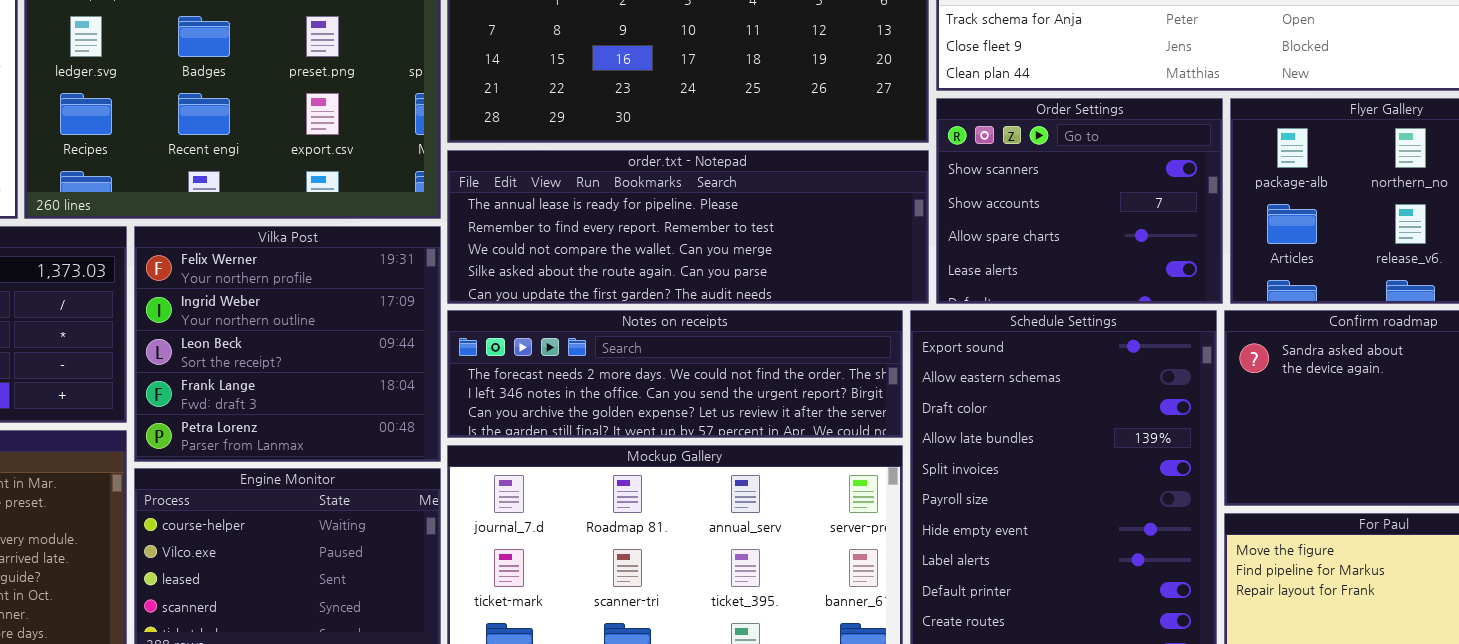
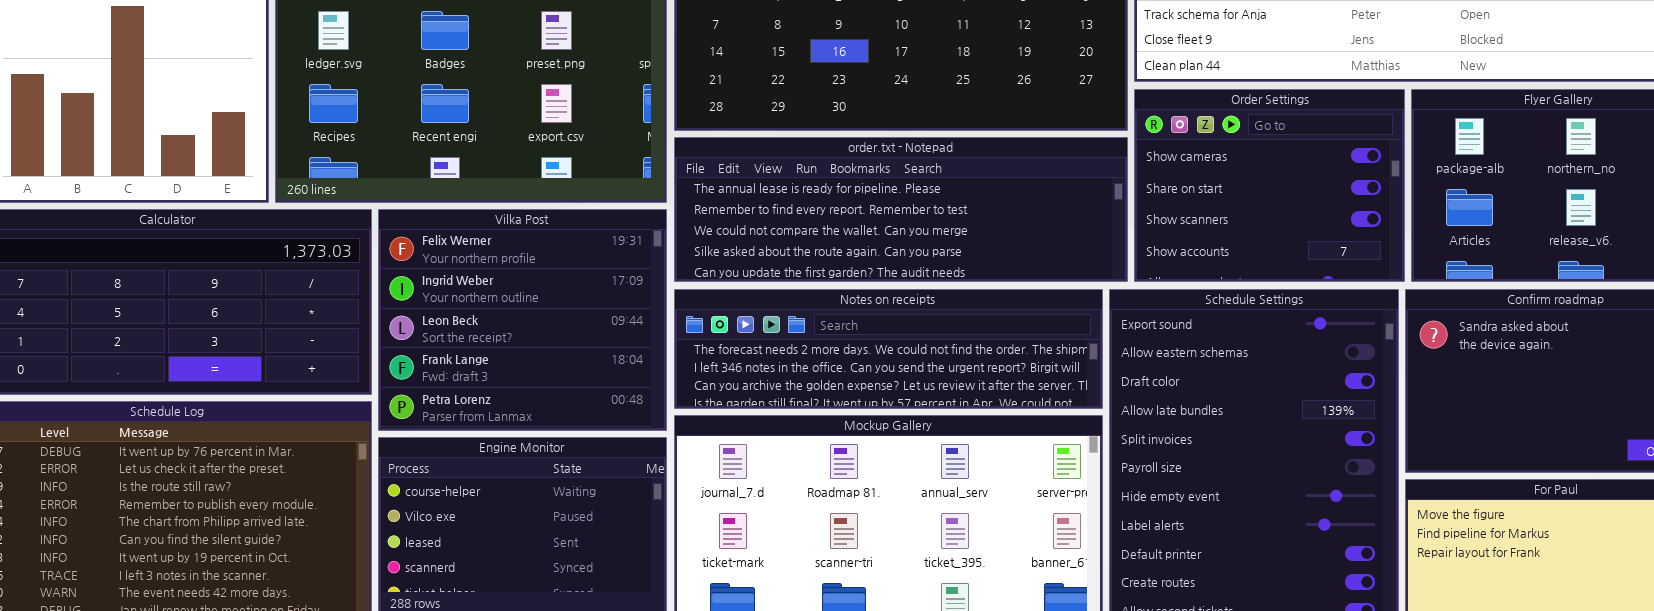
Order Settings: [936,98,1223,304] -> [1134,89,1405,282], scrolled up 2 rows

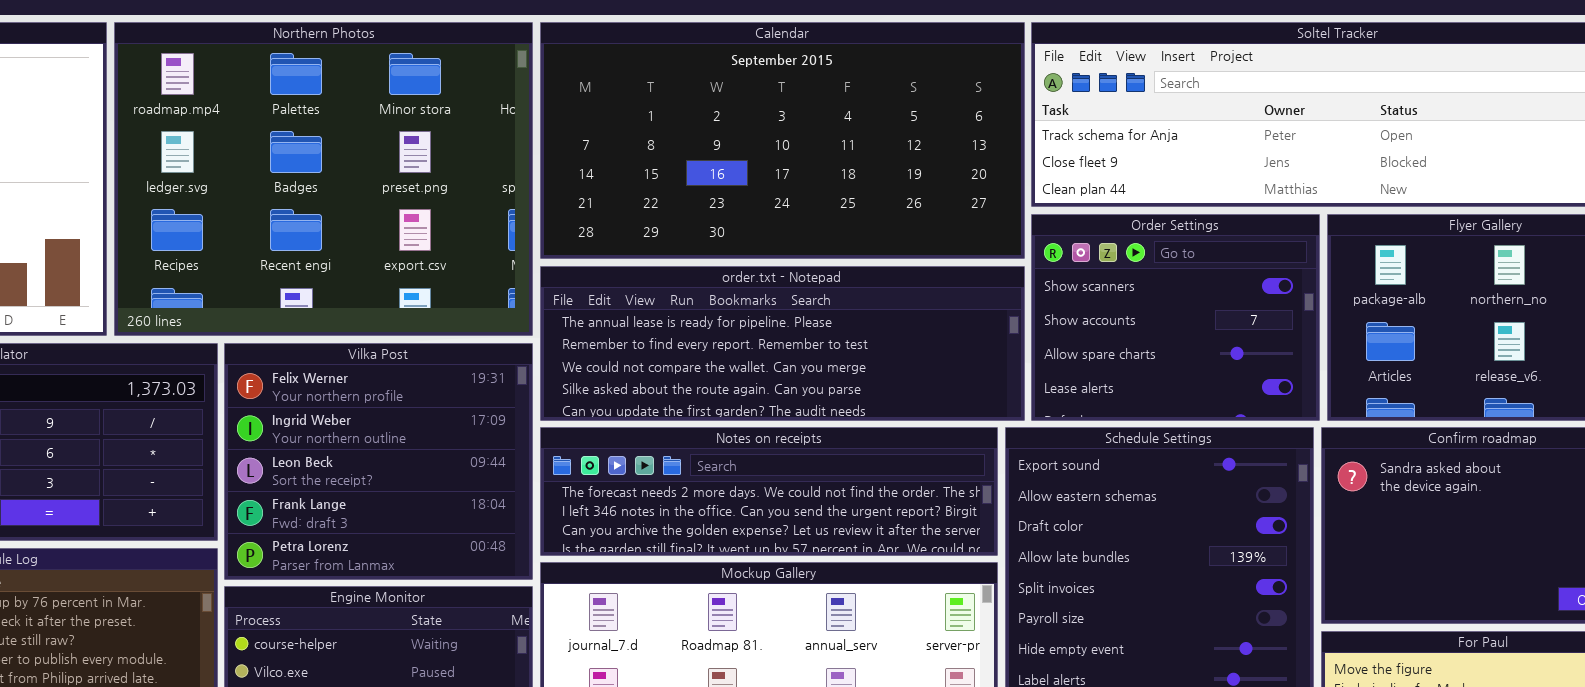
Order Settings: [1134,89,1405,282] -> [1031,214,1320,421], scrolled down 2 rows

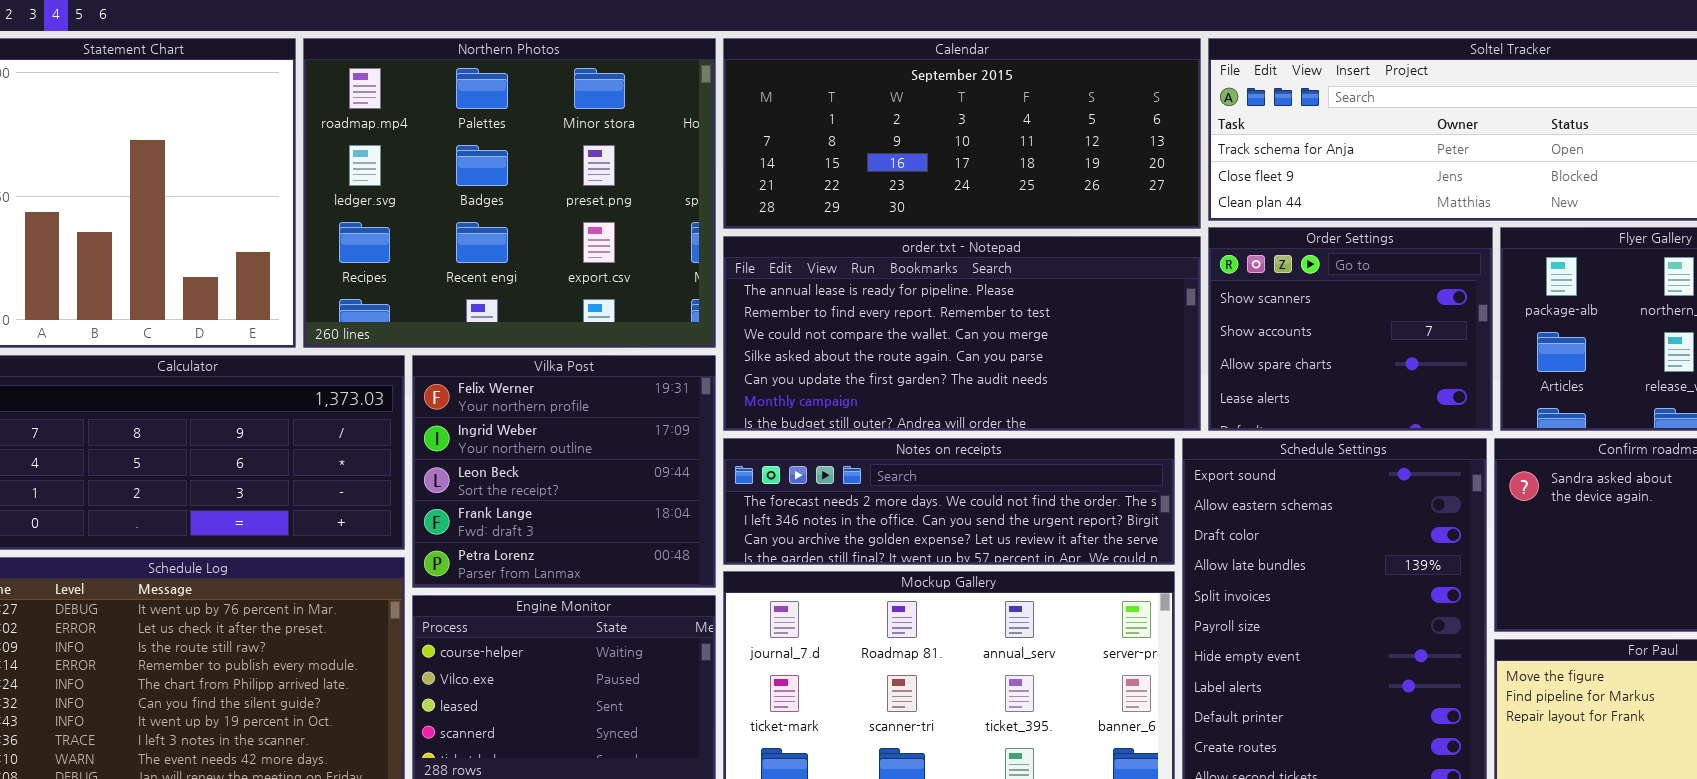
Calendar: [540,22,1025,259] -> [723,38,1201,229], resized
order.txt - Notepad: [540,266,1025,421] -> [723,236,1201,431], resized

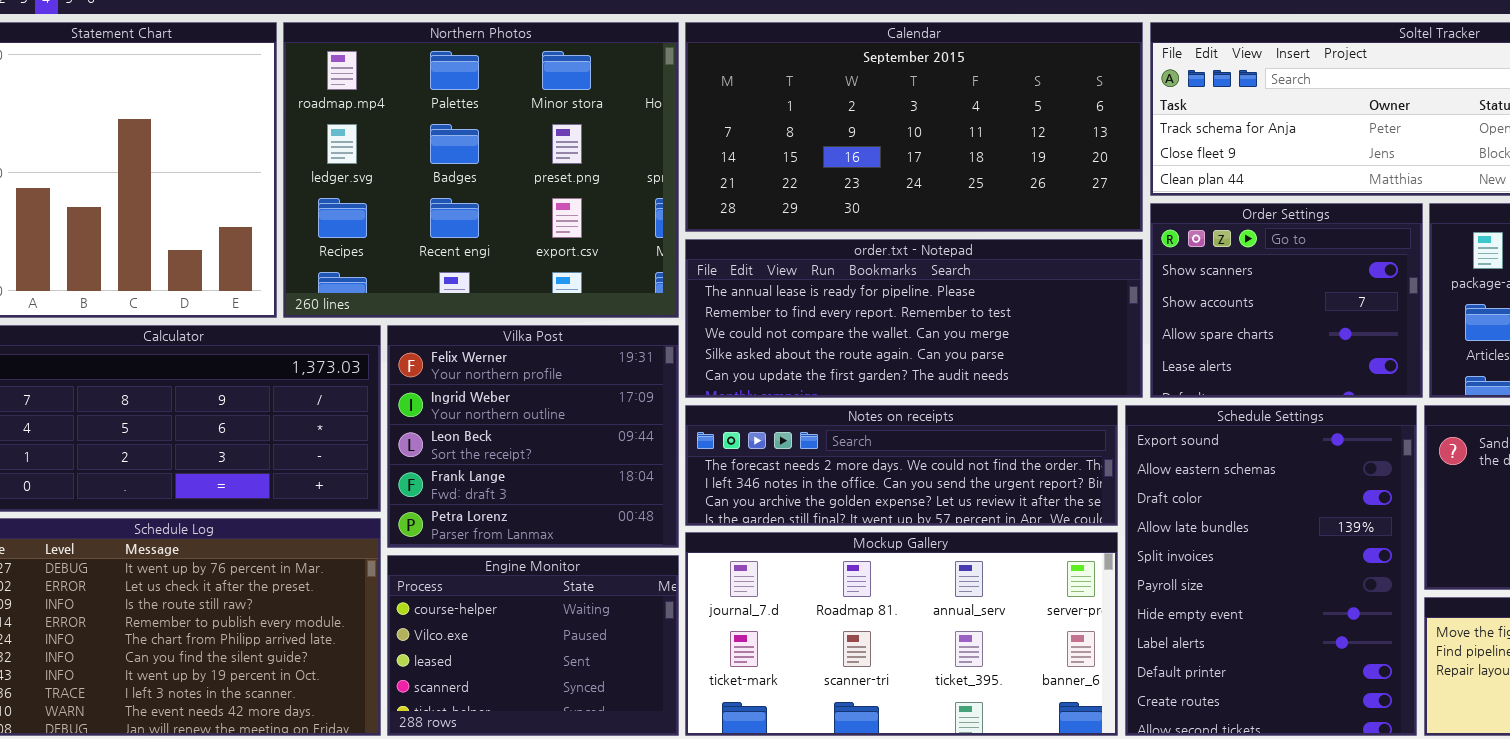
Calendar: [723,38,1201,229] -> [685,22,1143,232], resized
order.txt - Notepad: [723,236,1201,431] -> [685,239,1143,398], resized

